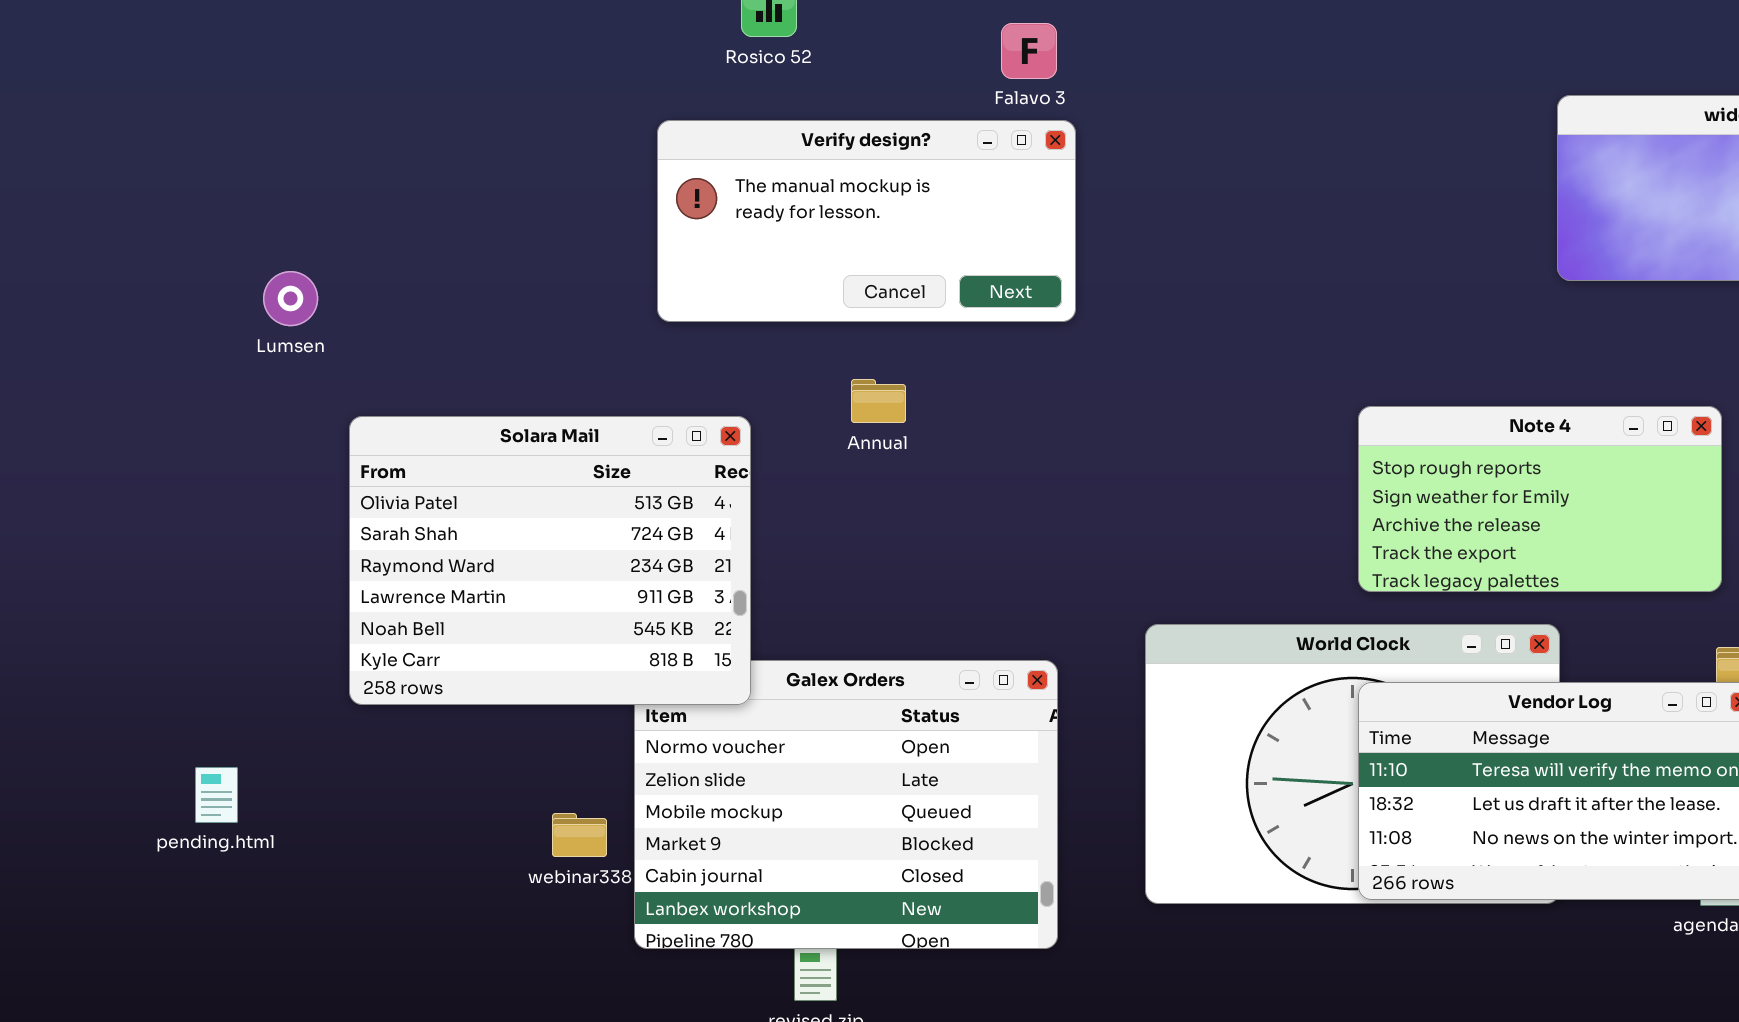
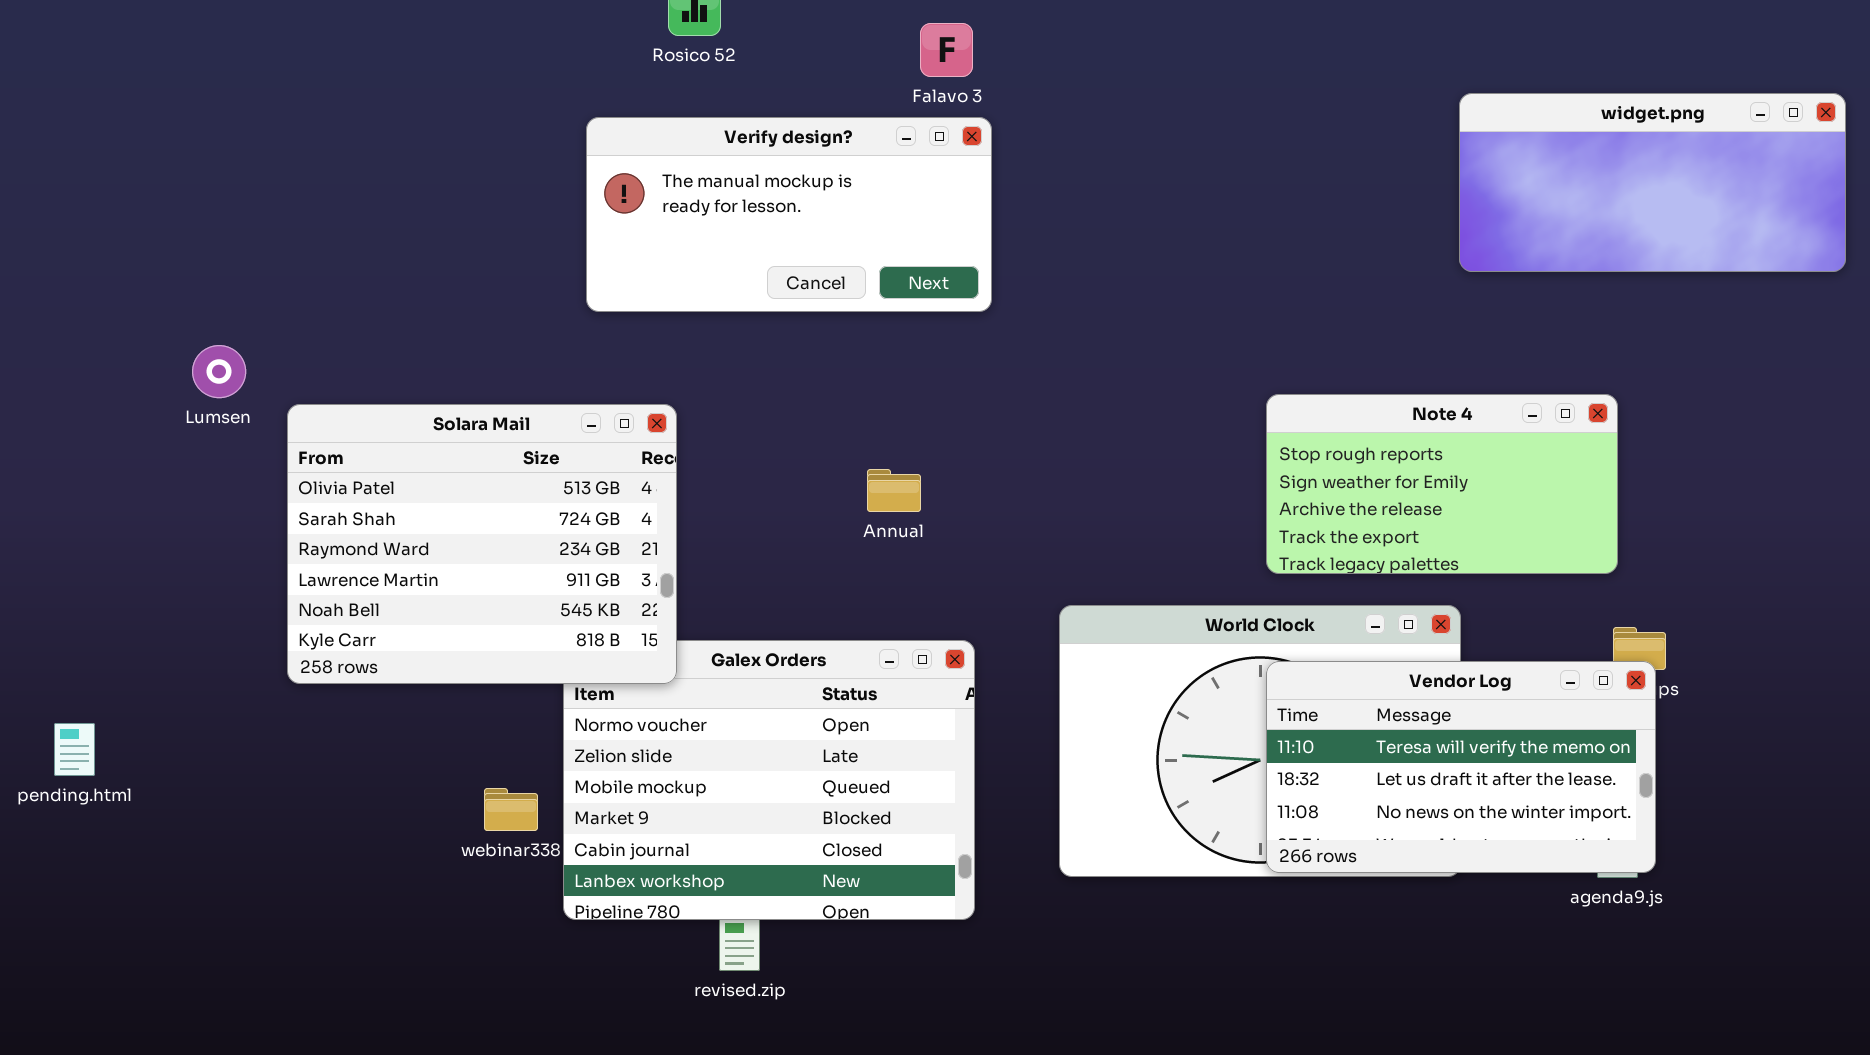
Lumsen: [263,271,318,326] -> [192,345,246,398], moved
Annual: [851,379,906,423] -> [867,469,921,512], moved
pending.html: [195,767,238,823] -> [54,723,95,776], moved

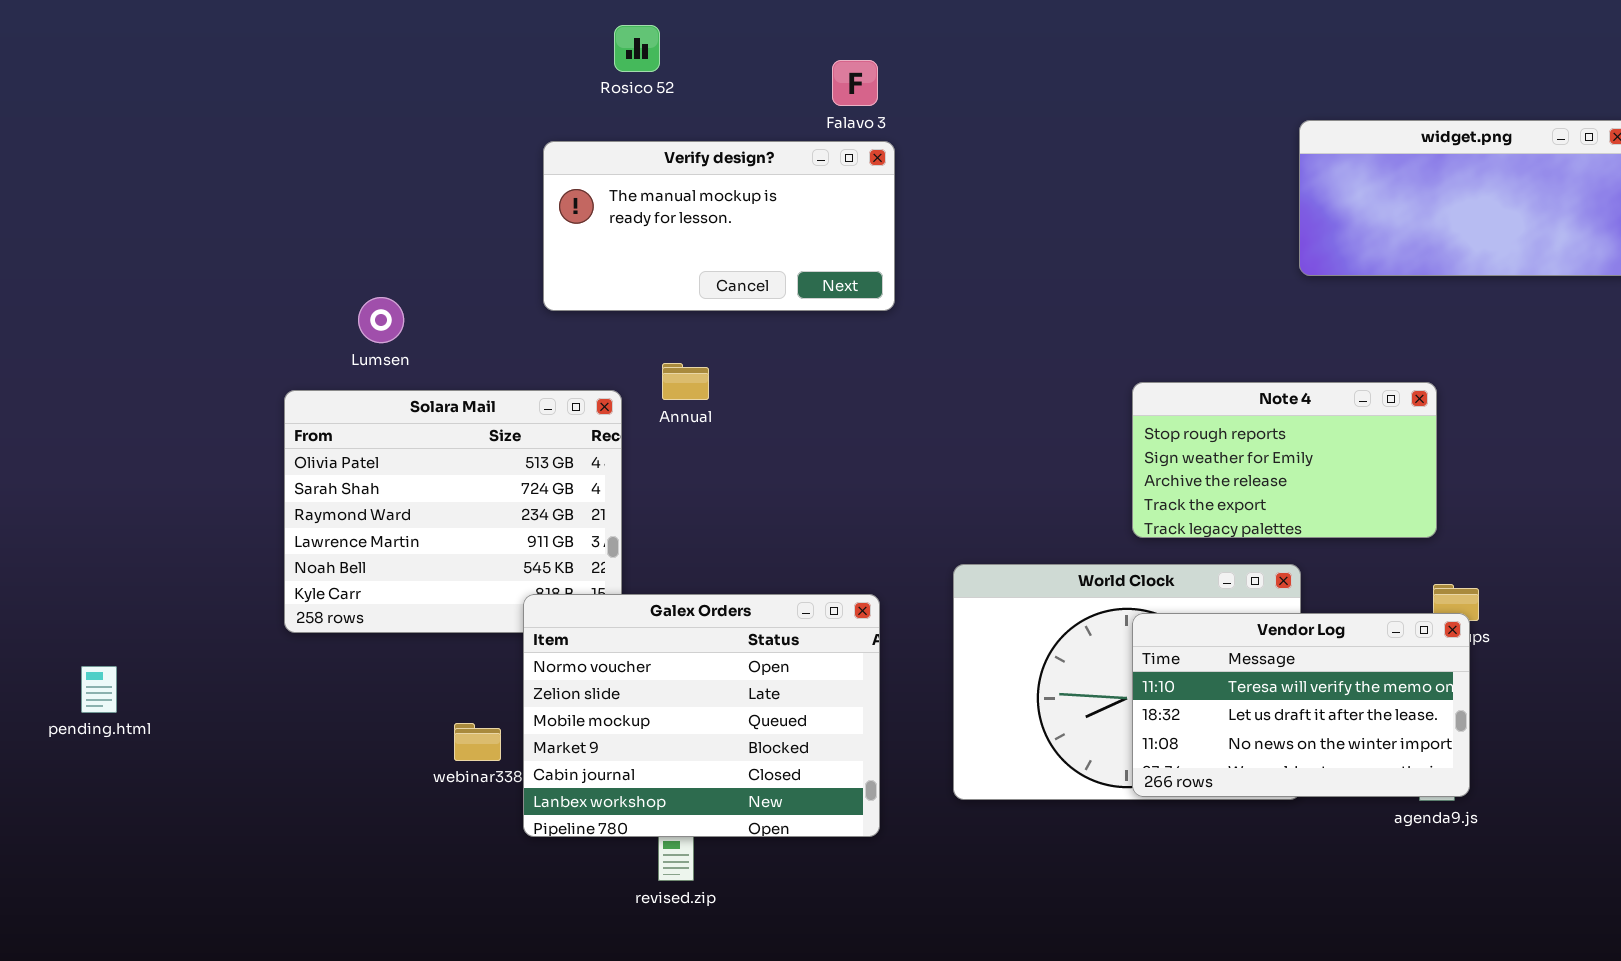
Lumsen: [192,345,246,398] -> [358,297,404,343], moved
Annual: [867,469,921,512] -> [662,363,709,400], moved
Galex Orders: [563,640,975,920] -> [523,594,880,837], raised

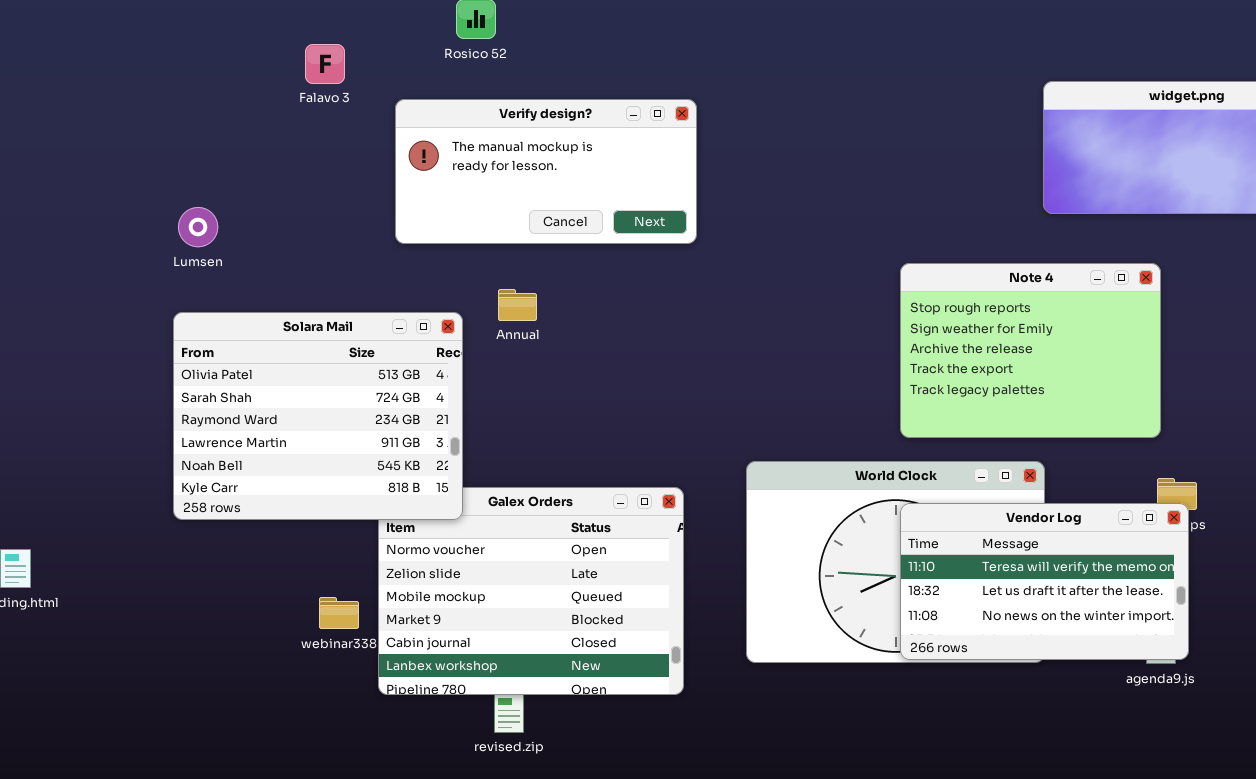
Falavo 3: [832,60,878,106] -> [305,44,345,84], moved
Lumsen: [358,297,404,343] -> [178,207,218,247], moved
Note 4: [1132,382,1437,538] -> [900,263,1161,438], resized
Solara Mail: [284,390,622,633] -> [173,312,463,520], raised

